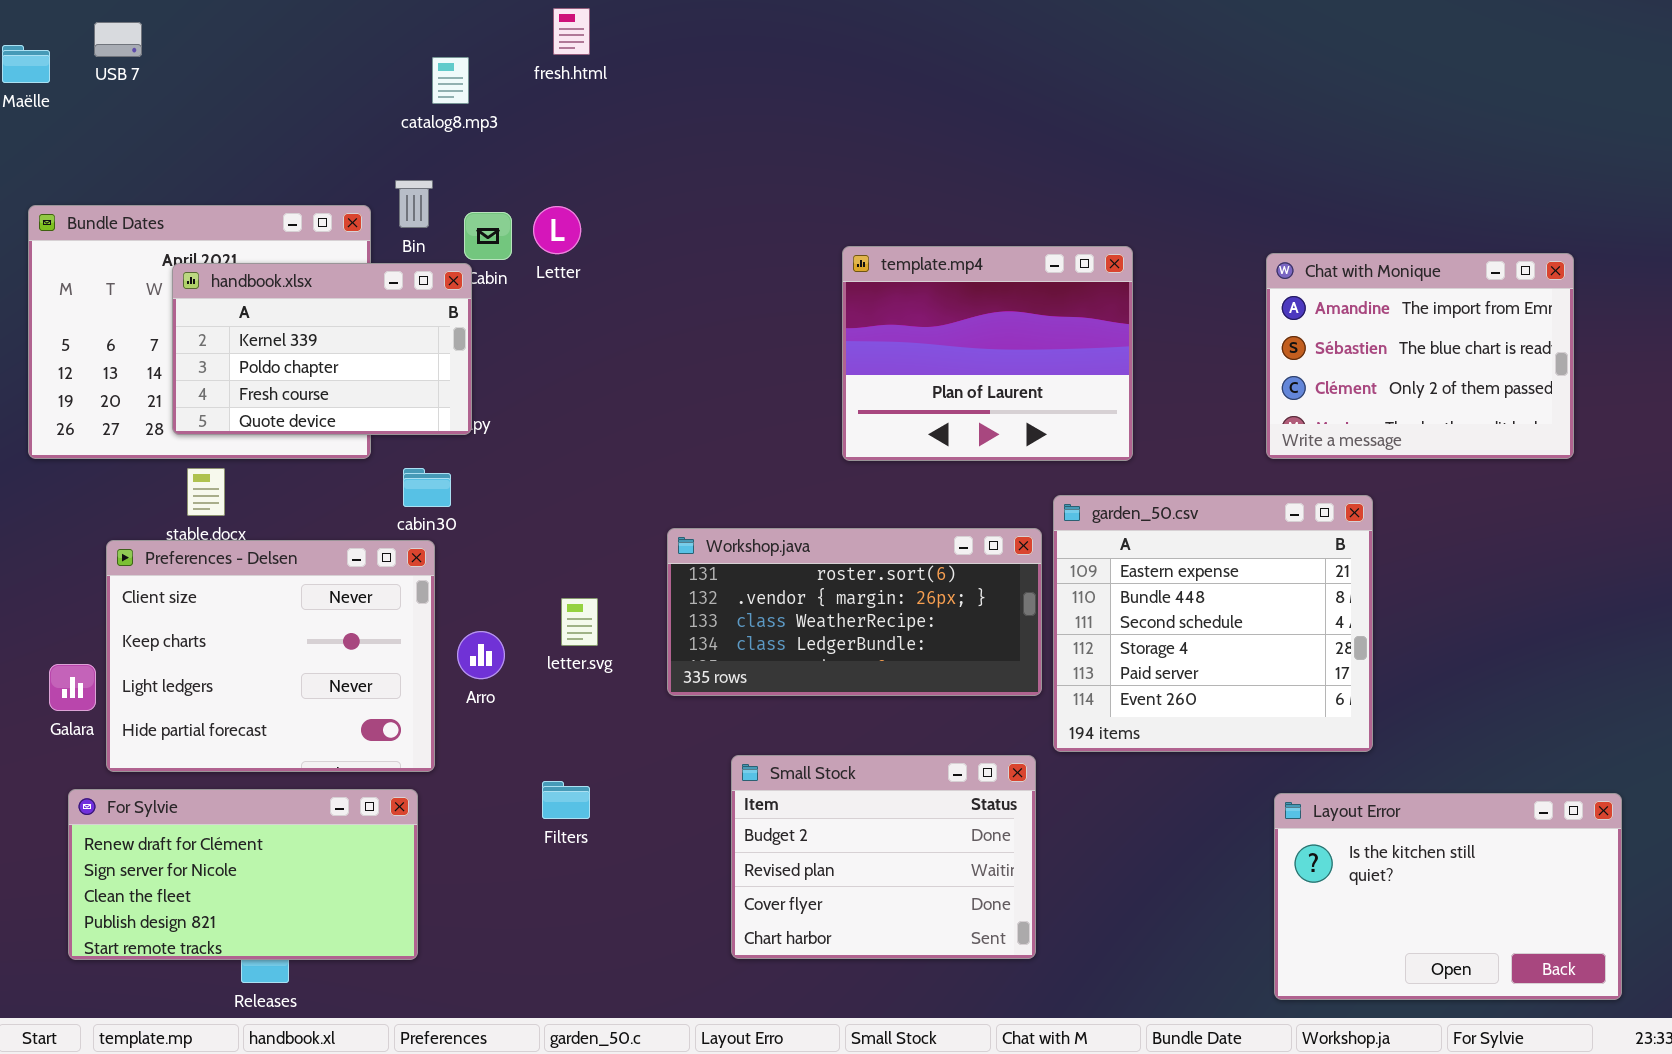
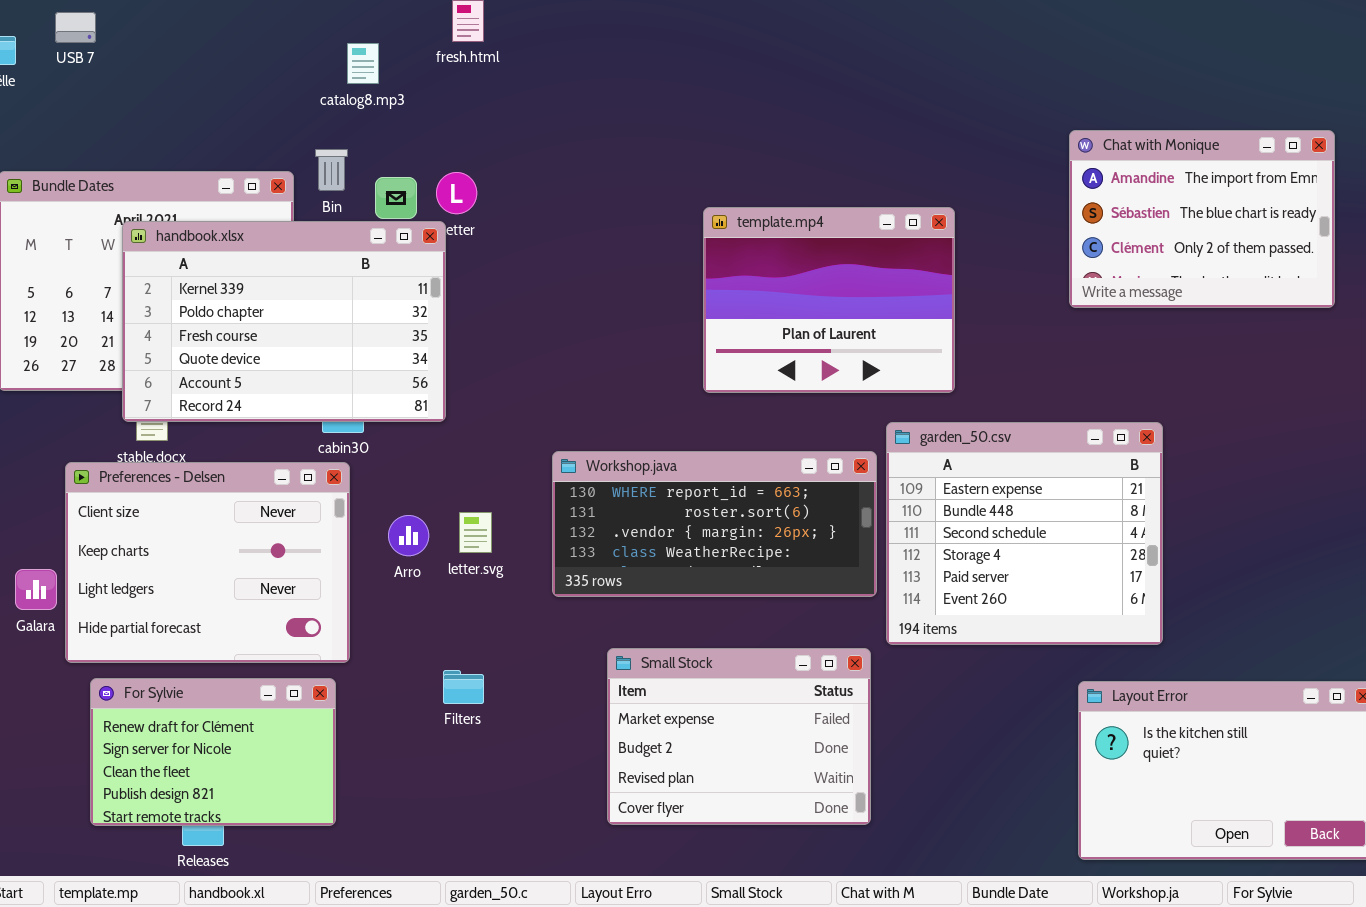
Chat with Monique: [1266,253,1574,459] -> [1069,130,1335,308], moved
handbook.xlsx: [172,263,472,435] -> [122,221,446,422], resized
Workshop.java: [667,528,1042,696] -> [552,451,877,597], scrolled up 1 row
Arro: [457,631,505,679] -> [388,515,429,556], moved
Small Stock: [731,755,1036,959] -> [607,648,871,825], scrolled up 1 row
For Sylvie: [68,789,418,960] -> [90,678,336,826], resized

